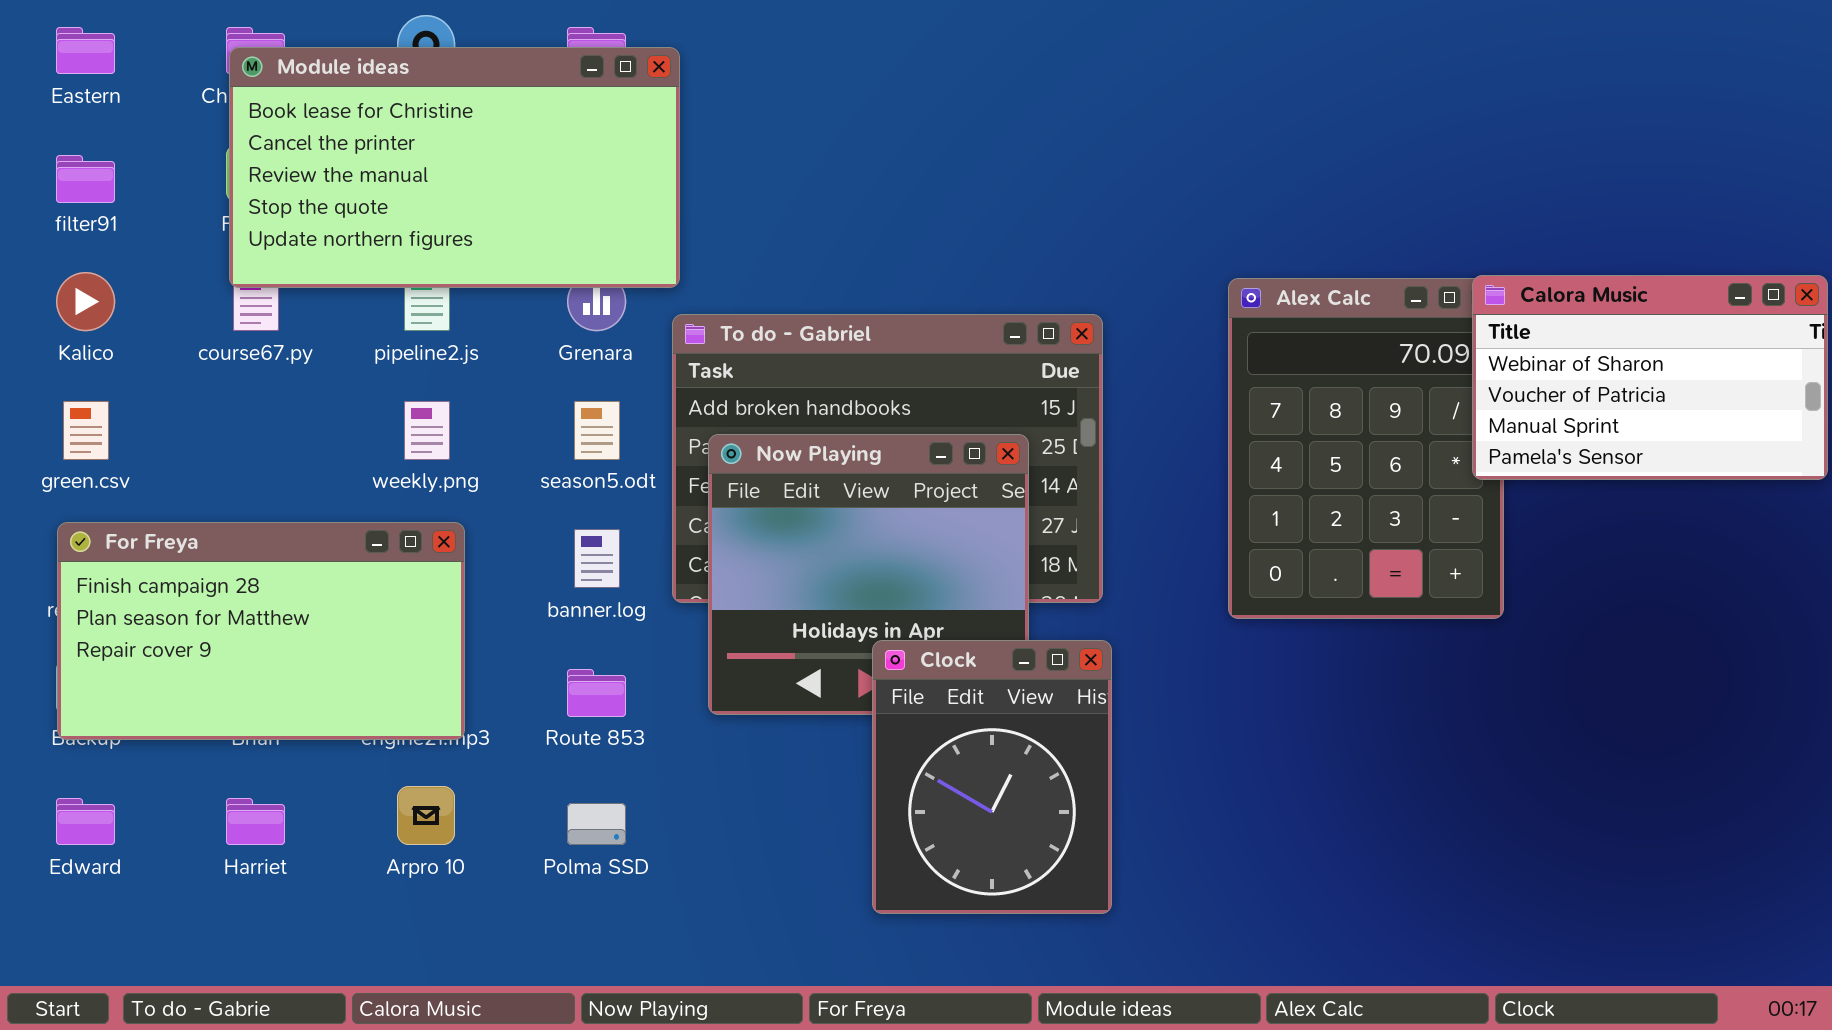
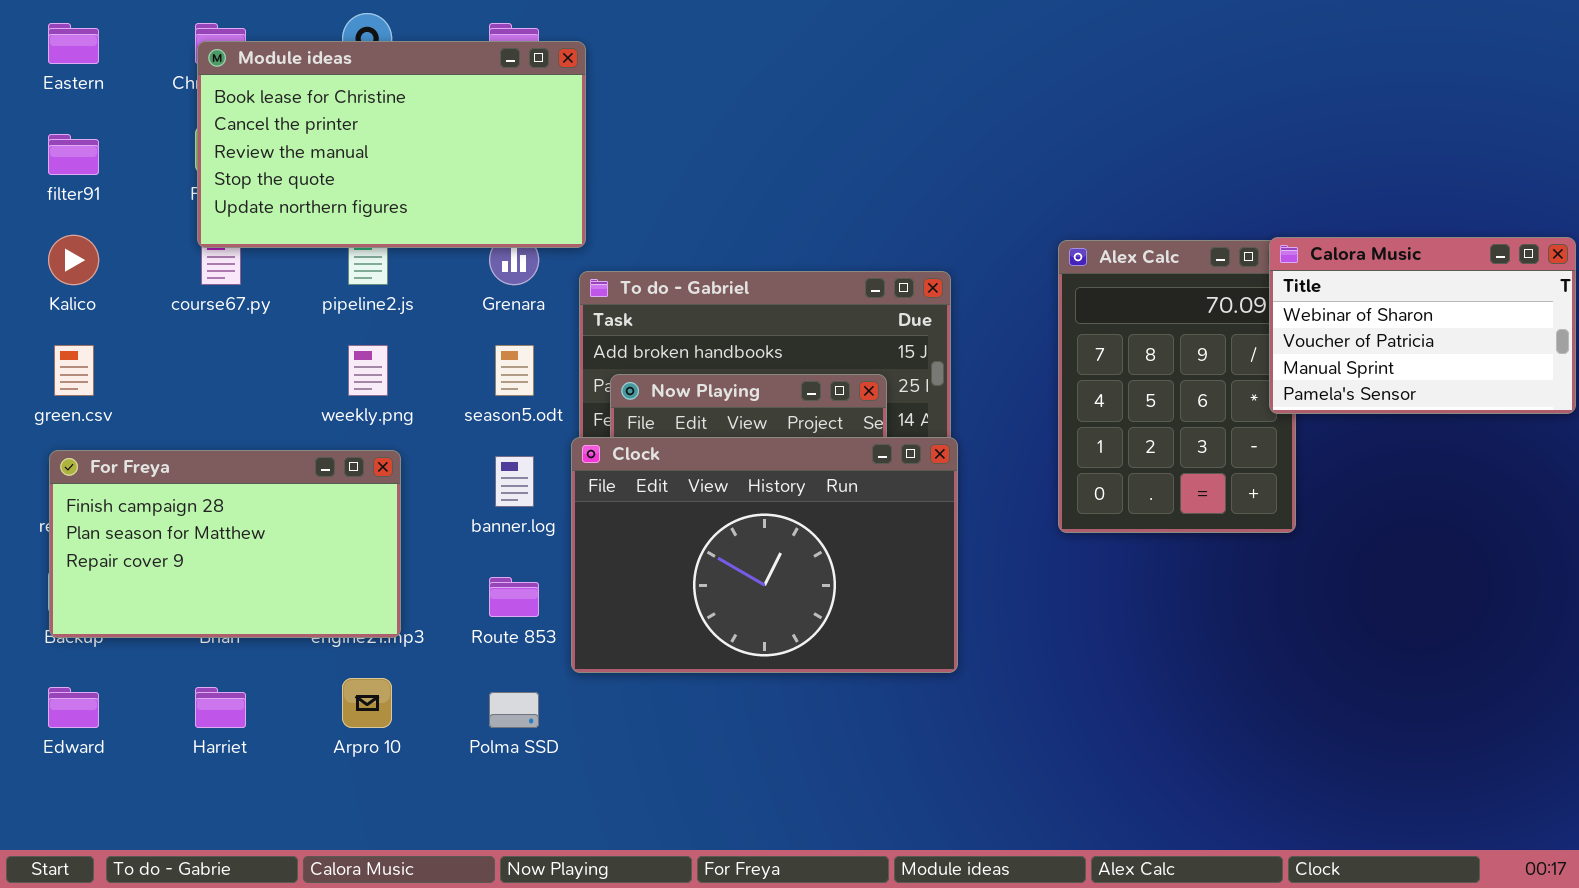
Clock: [872,640,1112,914] -> [571,437,958,673], moved, resized

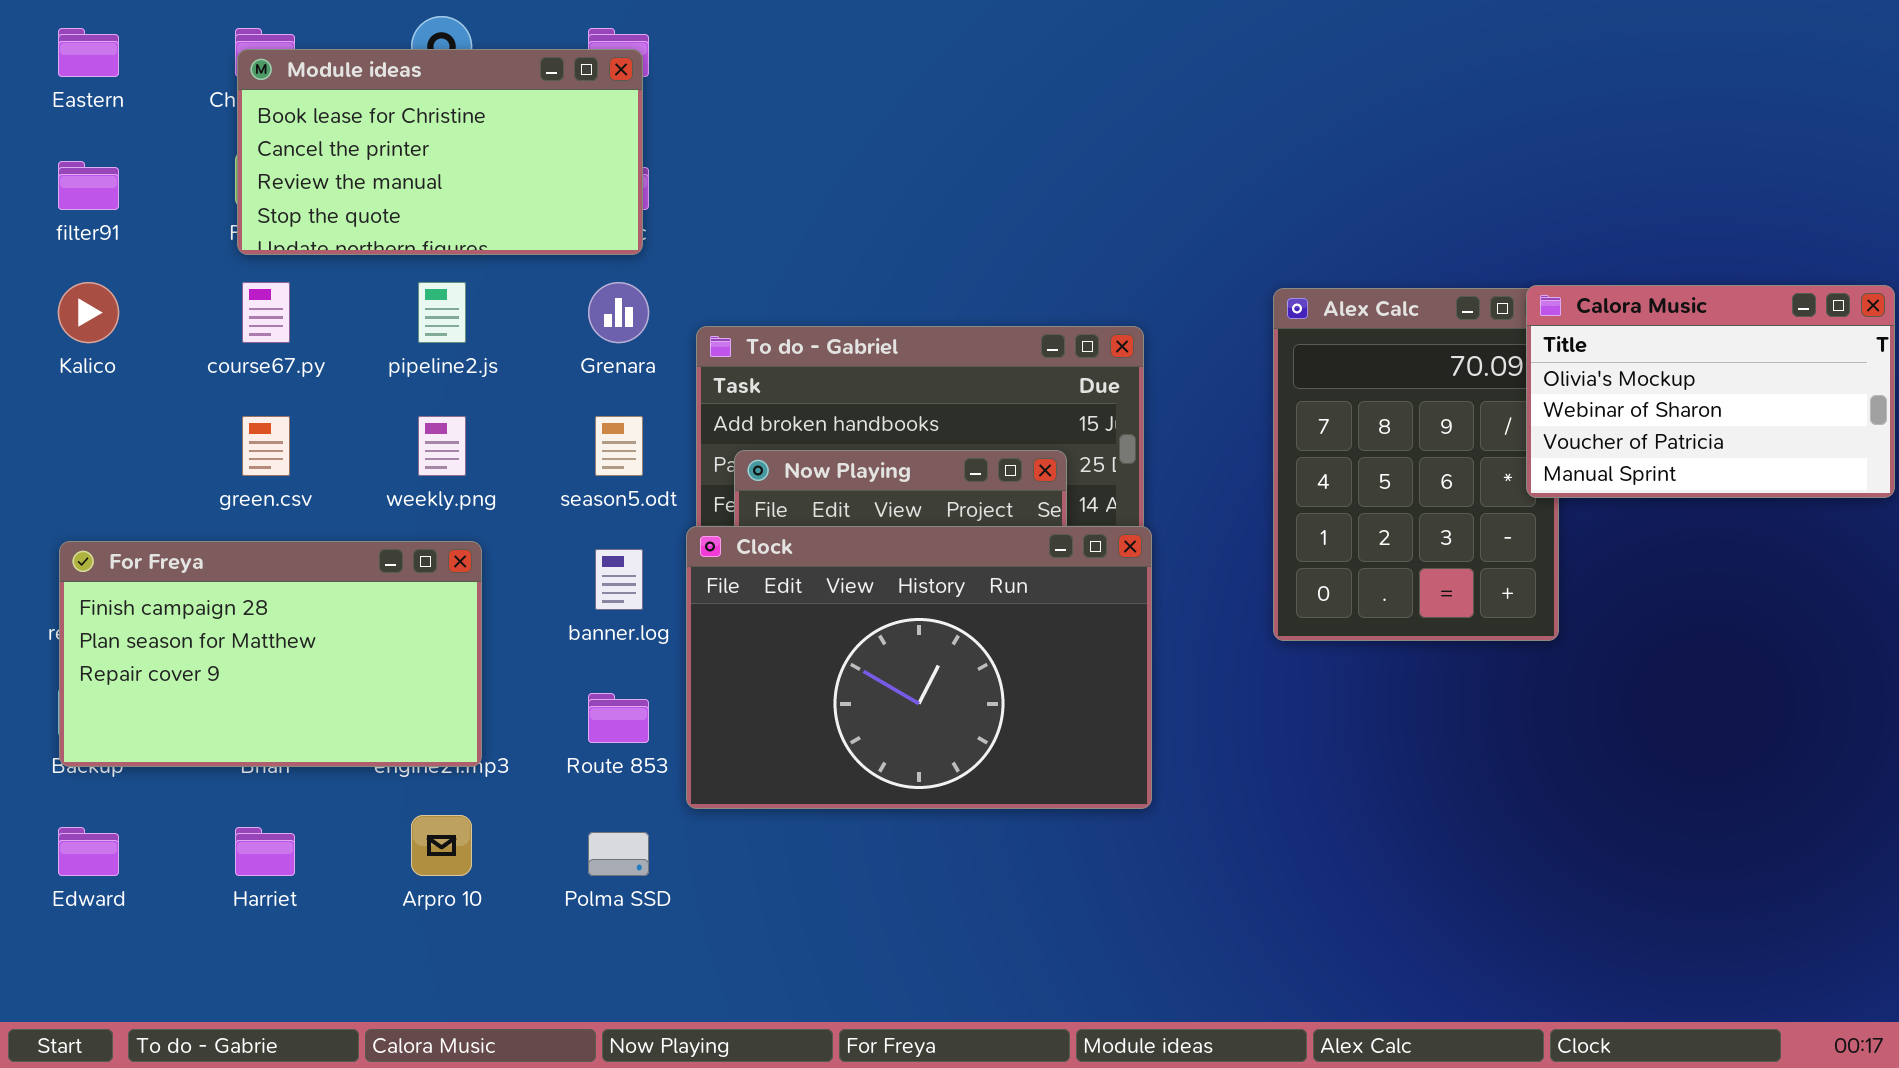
Module ideas: [197,41,586,248] -> [237,49,643,255], resized
Calora Music: [1269,237,1576,414] -> [1526,285,1895,498], scrolled up 1 row
green.csv: [54,345,94,396] -> [242,416,290,476], moved

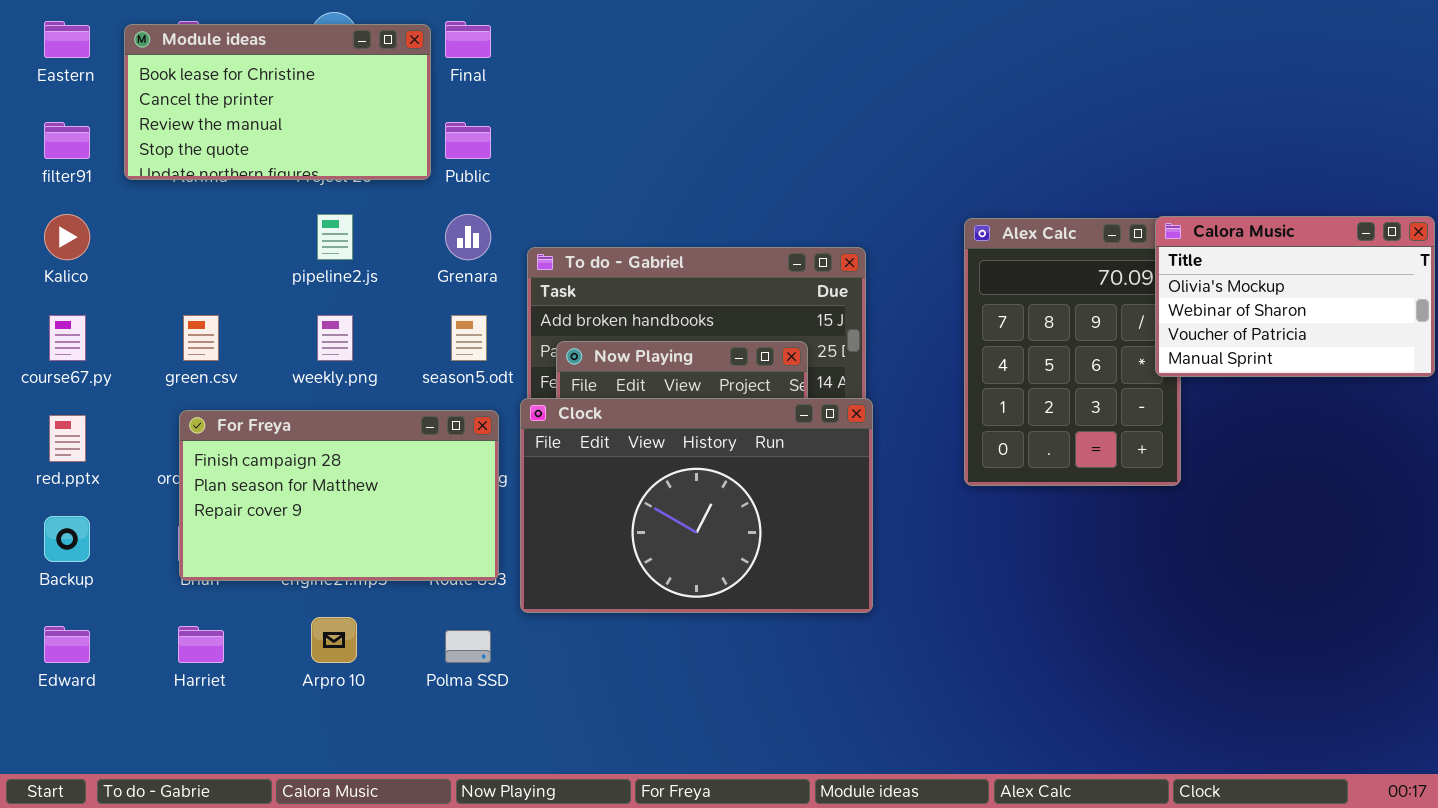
Module ideas: [237,49,643,255] -> [124,24,431,180], moved
course67.py: [242,282,290,343] -> [49,315,86,361], moved
For Freya: [59,541,482,767] -> [179,410,499,581], moved

